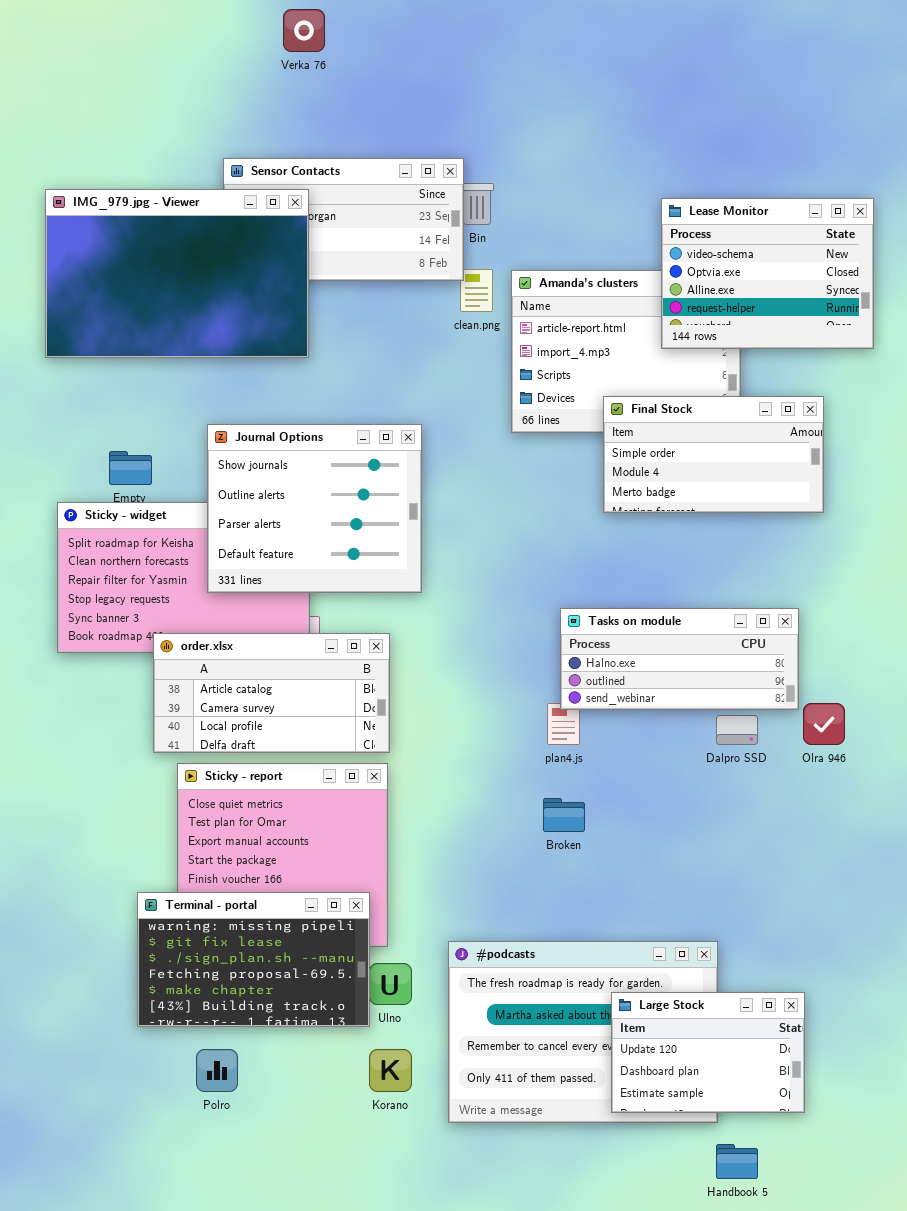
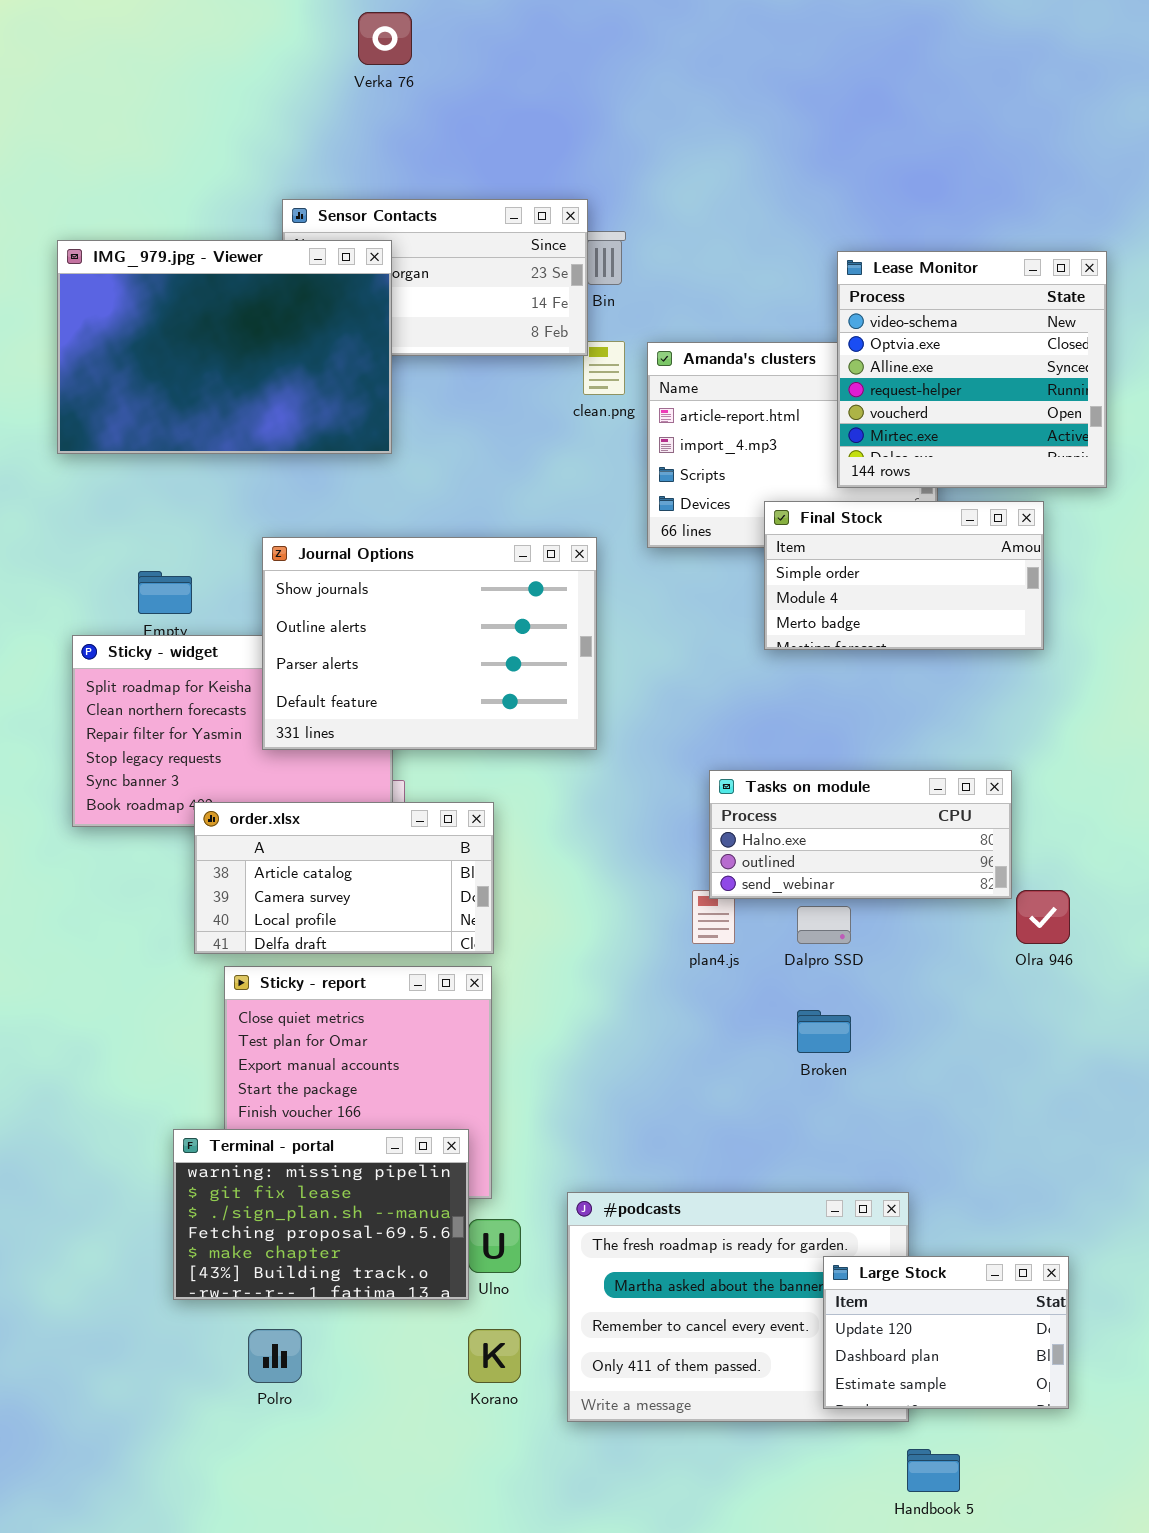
Lease Monitor: [661,198,874,349] -> [837,251,1107,488], resized
Journal Options: [207,424,422,593] -> [262,537,597,750], resized
Dalpro SSD: [716,715,758,745] -> [797,906,851,944], moved
Broken: [543,798,585,832] -> [797,1010,851,1053], moved
Large Stock: [611,992,805,1113] -> [823,1256,1069,1409], moved

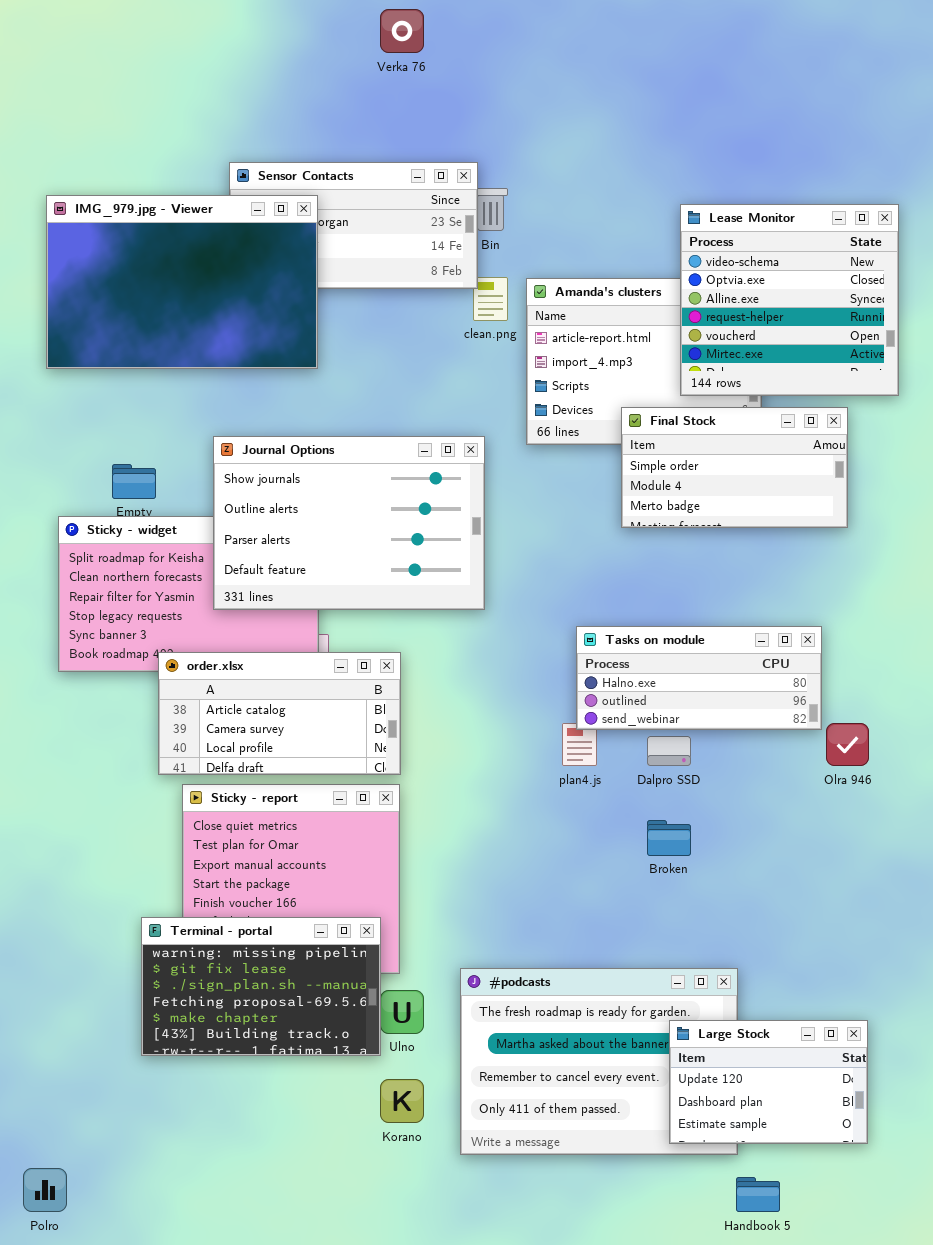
Verka 76: [358,12,412,65] -> [380,9,424,53], moved
Polro: [248,1329,302,1383] -> [23,1168,67,1212], moved

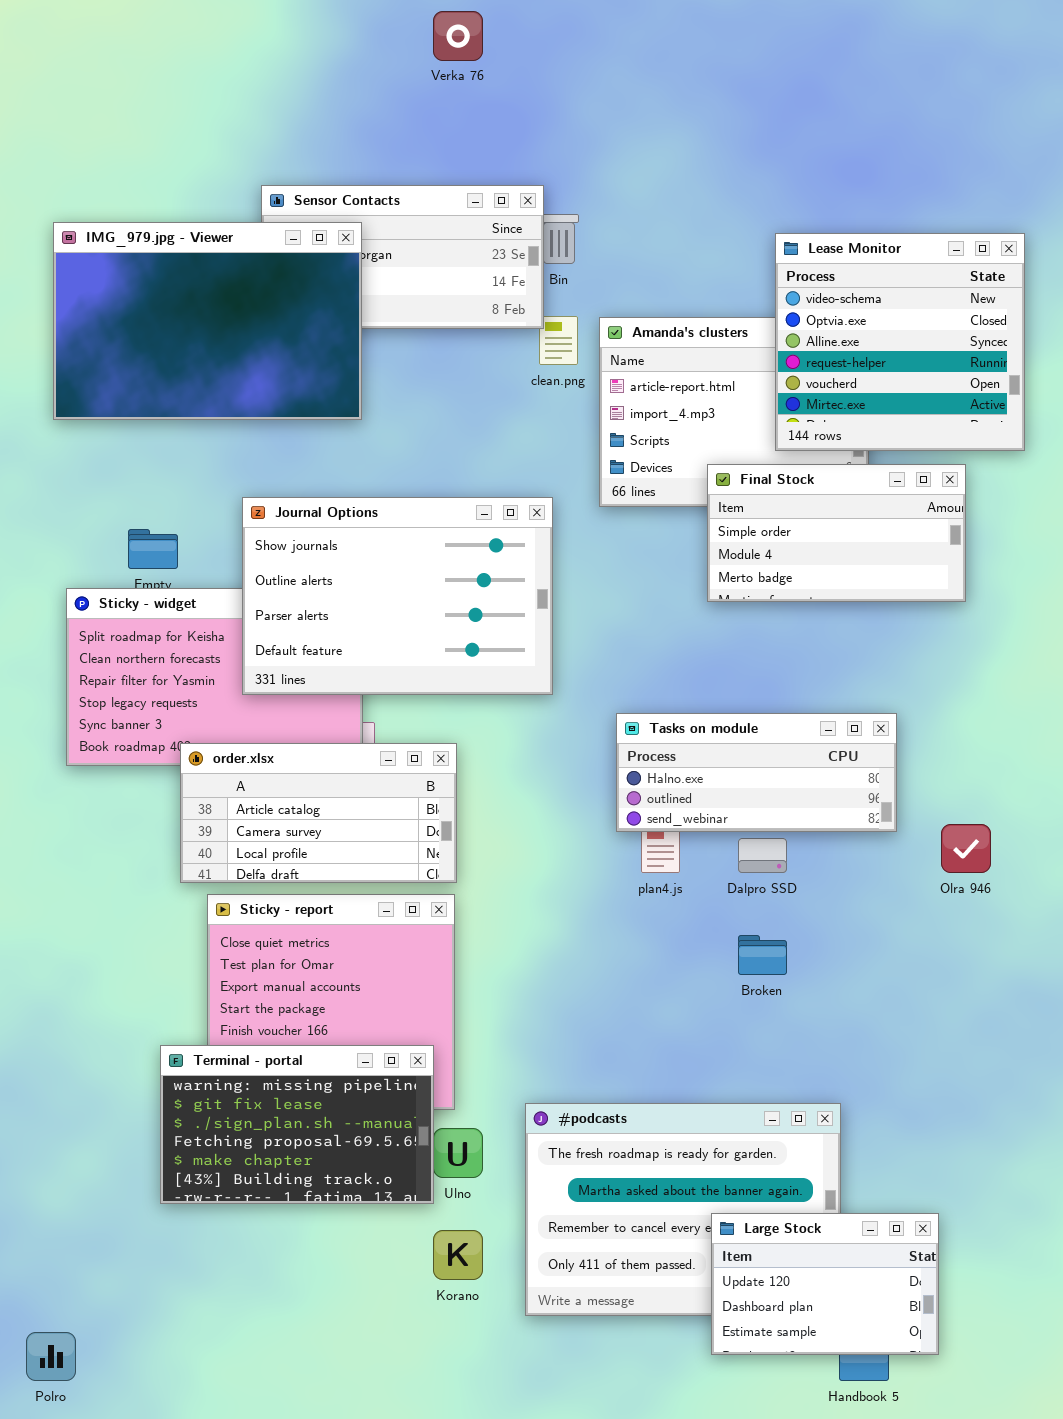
Tasks on module: [576,626,822,730] -> [616,713,897,832], moved
Large Stock: [669,1020,868,1144] -> [711,1213,939,1355], moved

